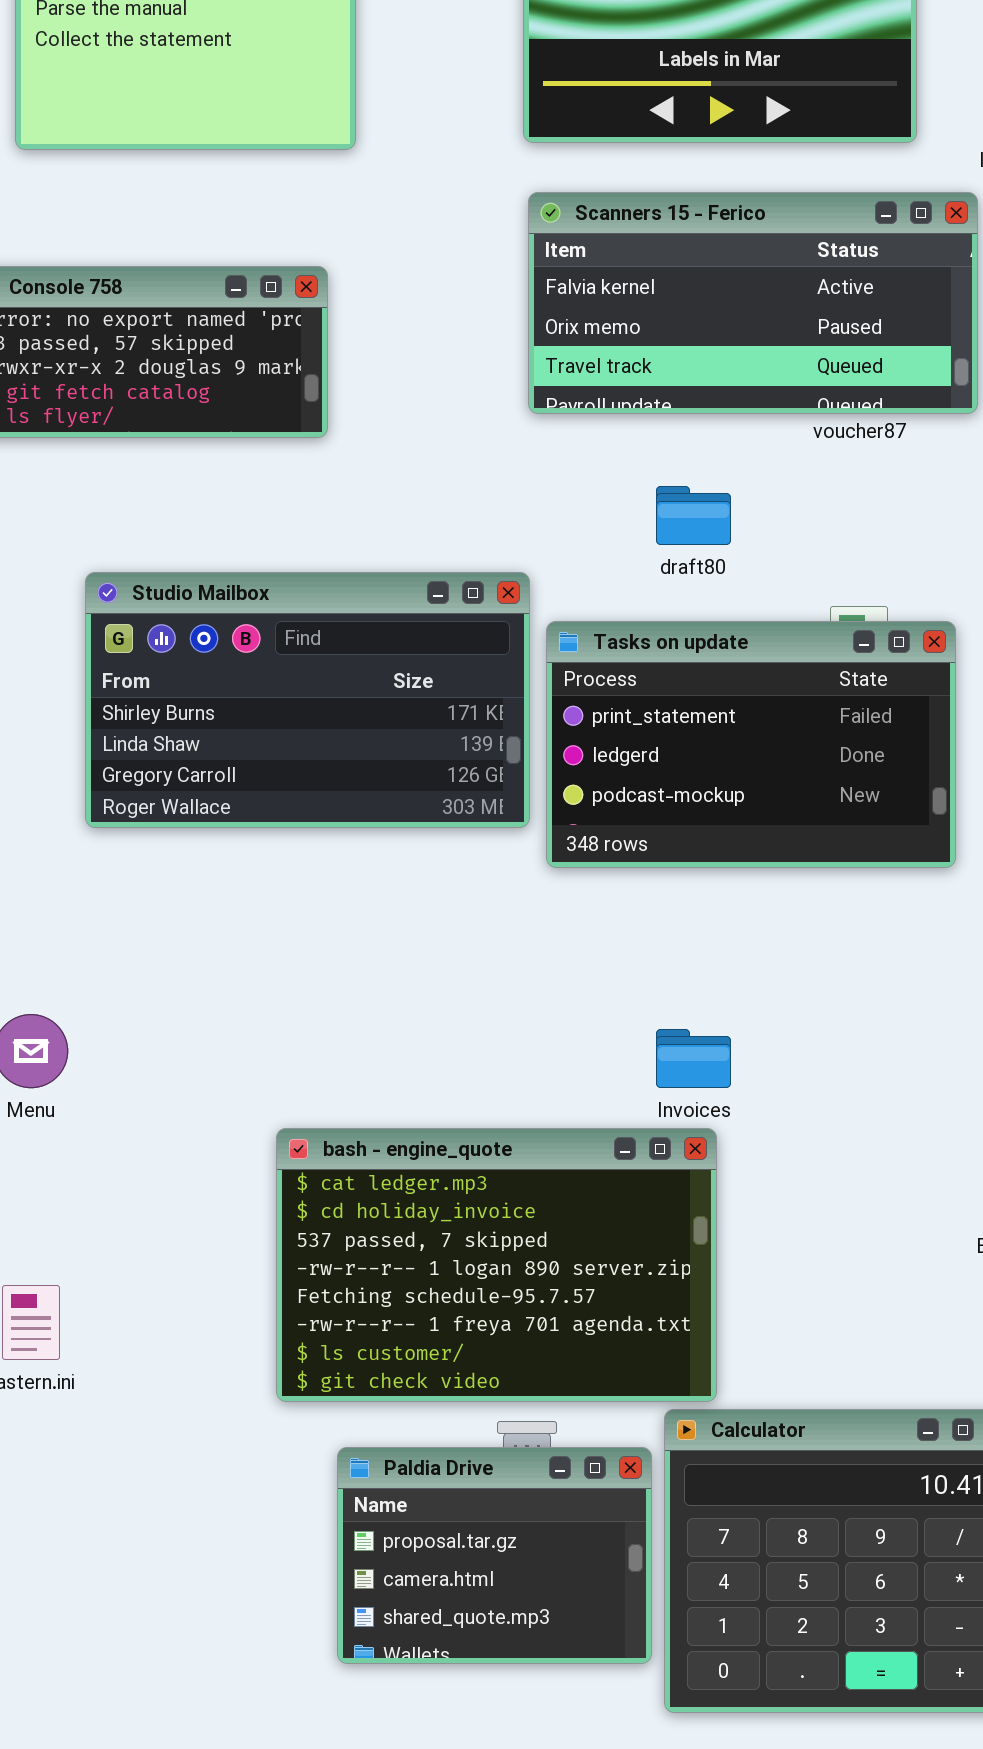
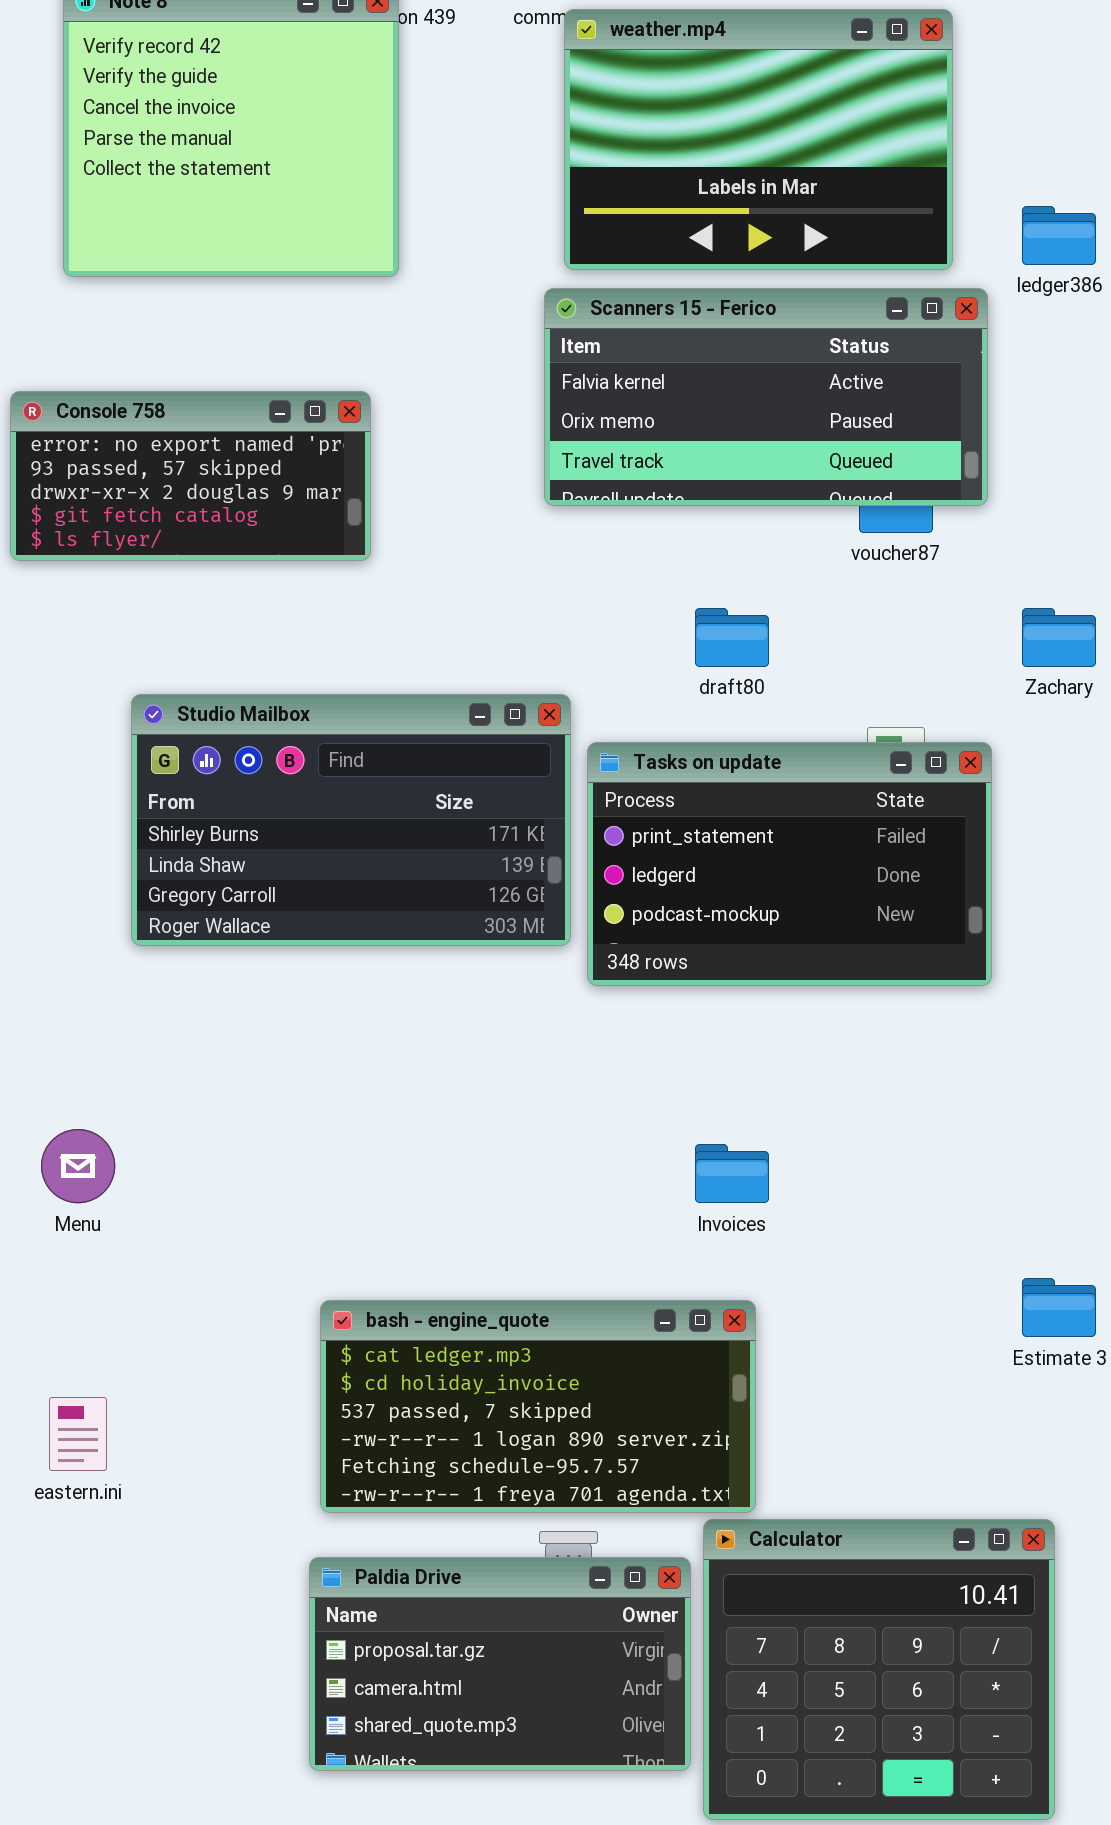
Scanners 15 - Ferico: [528,192,978,414] -> [544,288,988,506], moved
bash - engine_quote: [276,1128,717,1402] -> [320,1300,756,1513], resized
Paldia Drive: [337,1447,652,1664] -> [309,1557,691,1771], resized

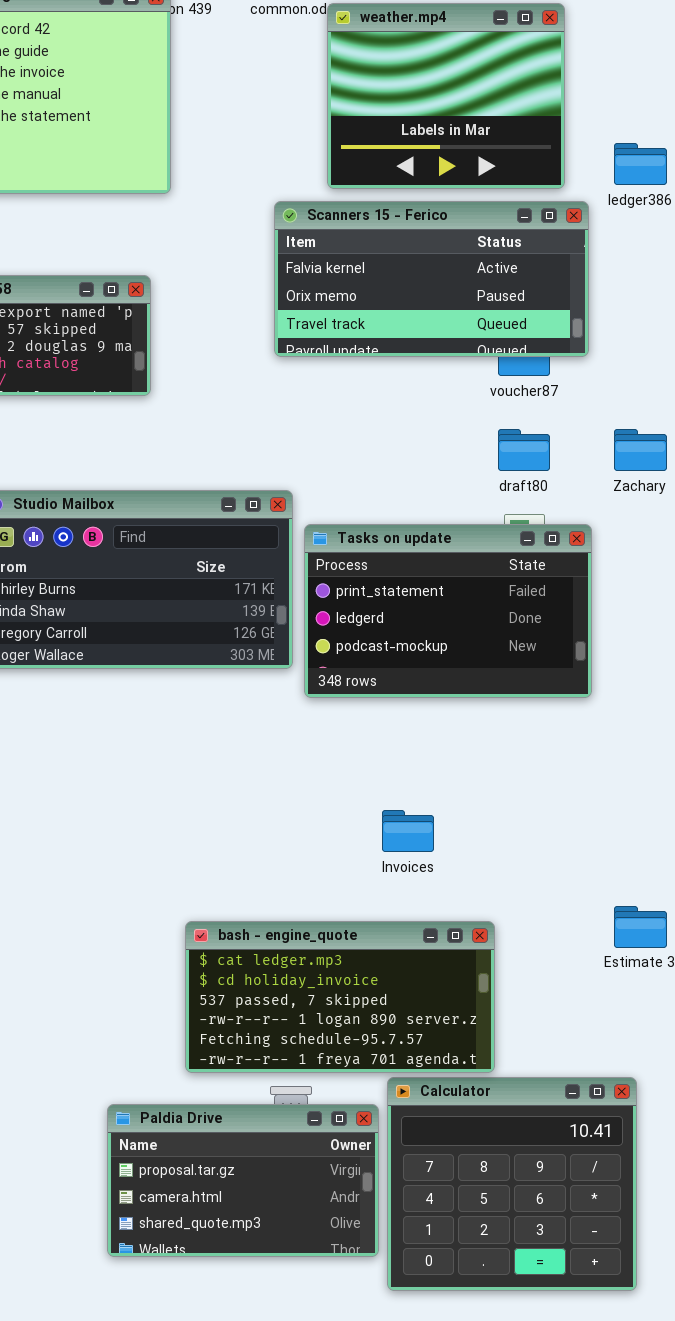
weather.mp4: [564,9,953,270] -> [327,3,565,189], resized
draft80: [695,608,769,667] -> [498,429,550,471], moved
bash - engine_quote: [320,1300,756,1513] -> [185,921,495,1073], moved

